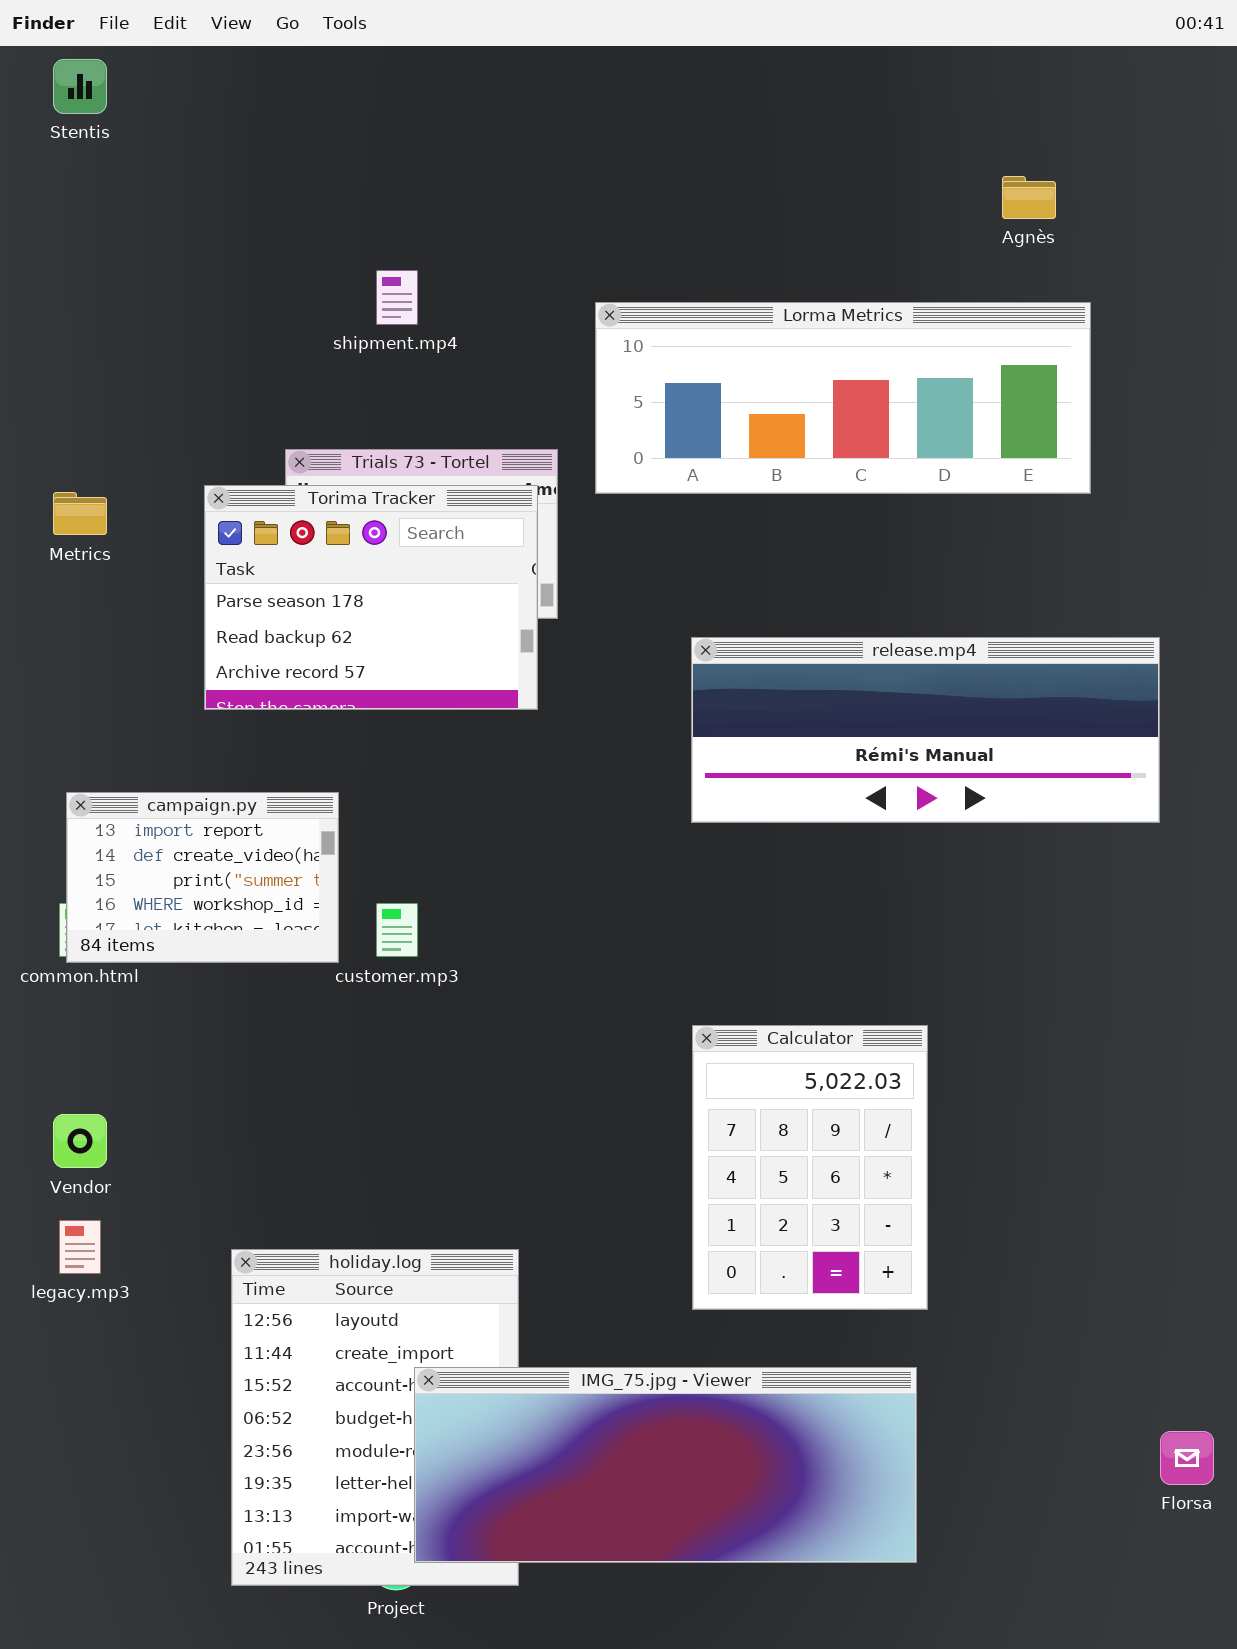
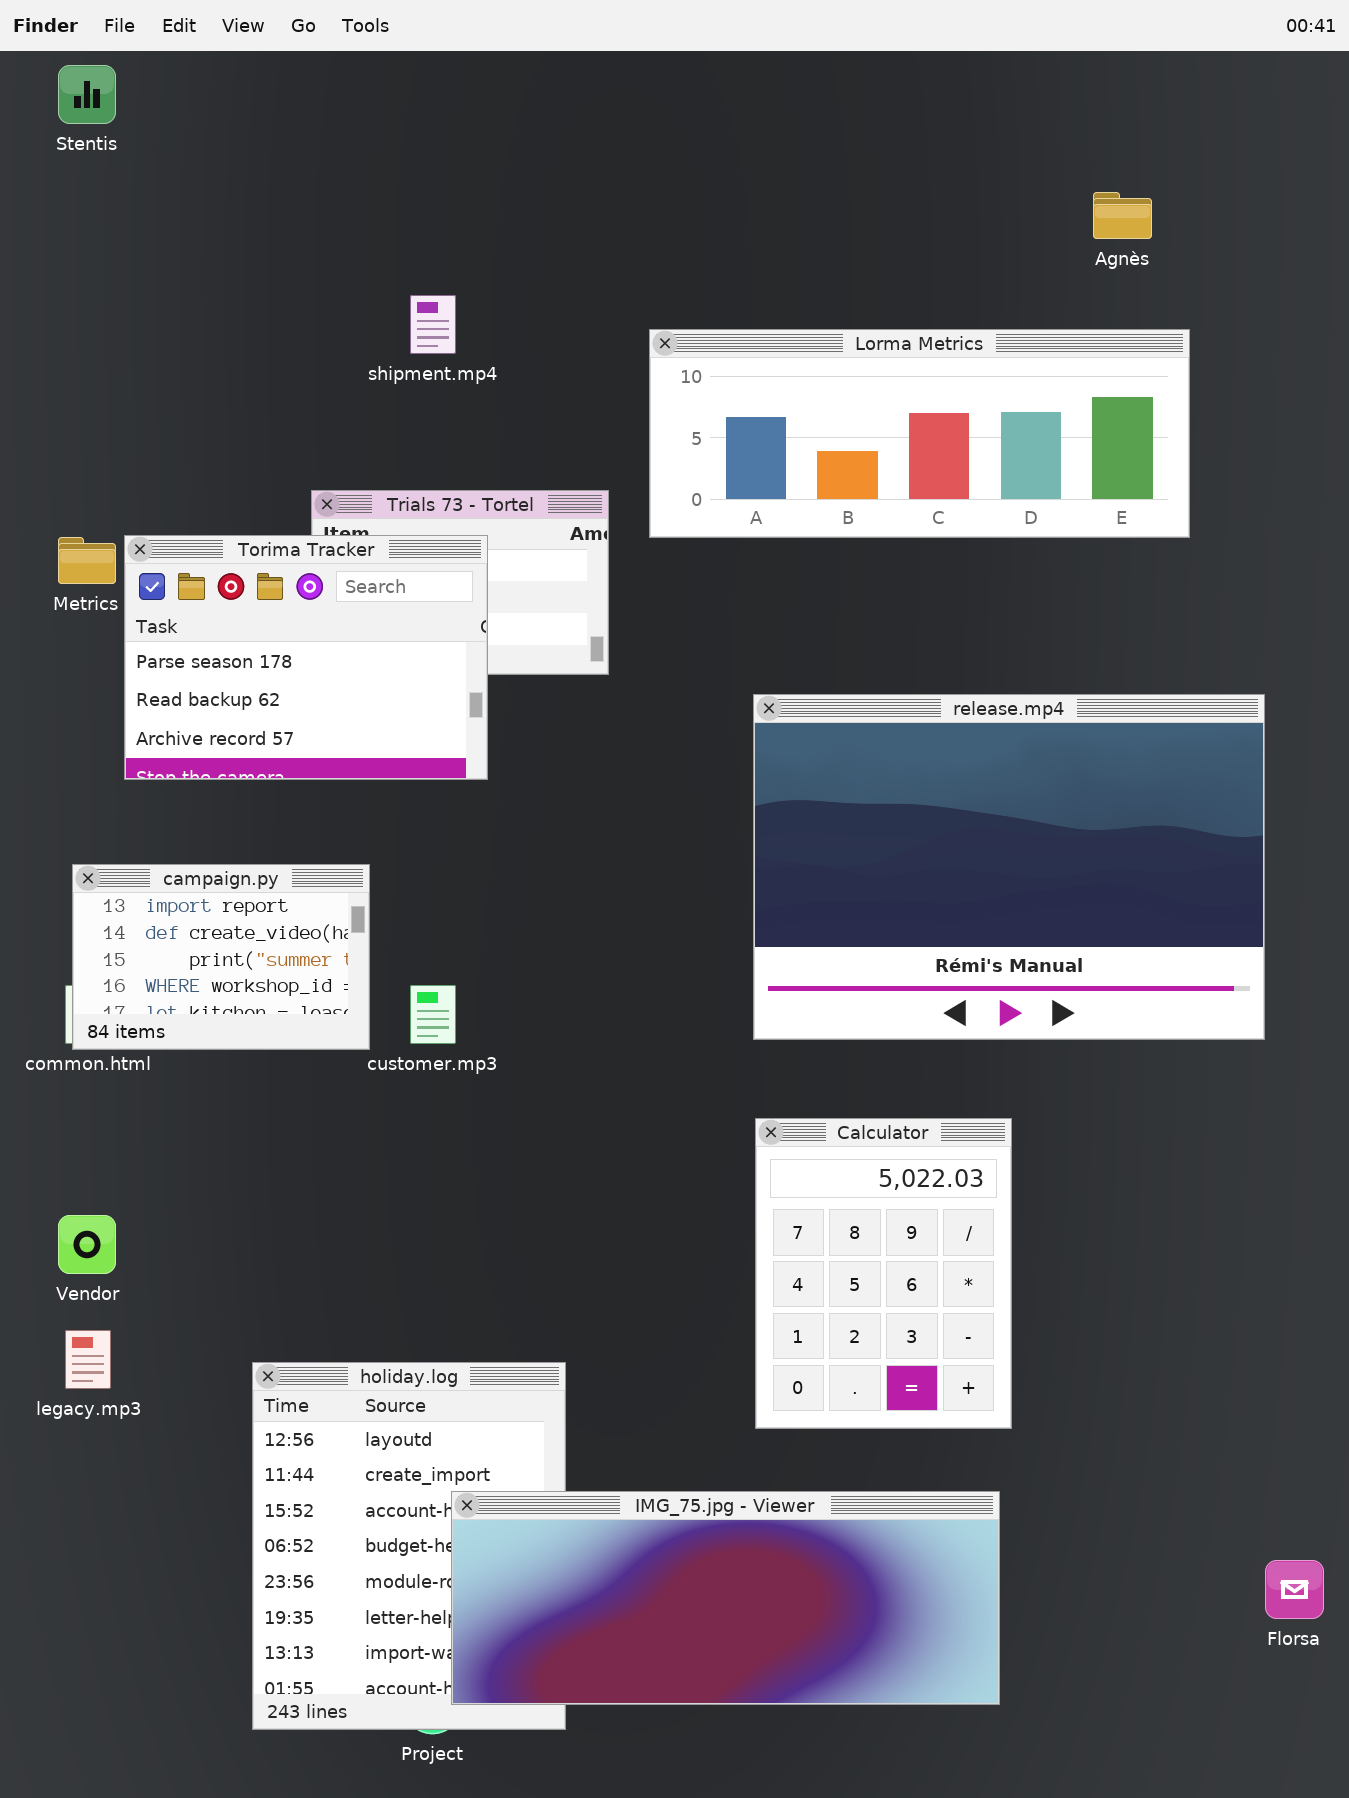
Torima Tracker: [204,485,538,710] -> [124,535,488,780], moved
release.mp4: [691,637,1160,823] -> [753,694,1265,1040], resized

